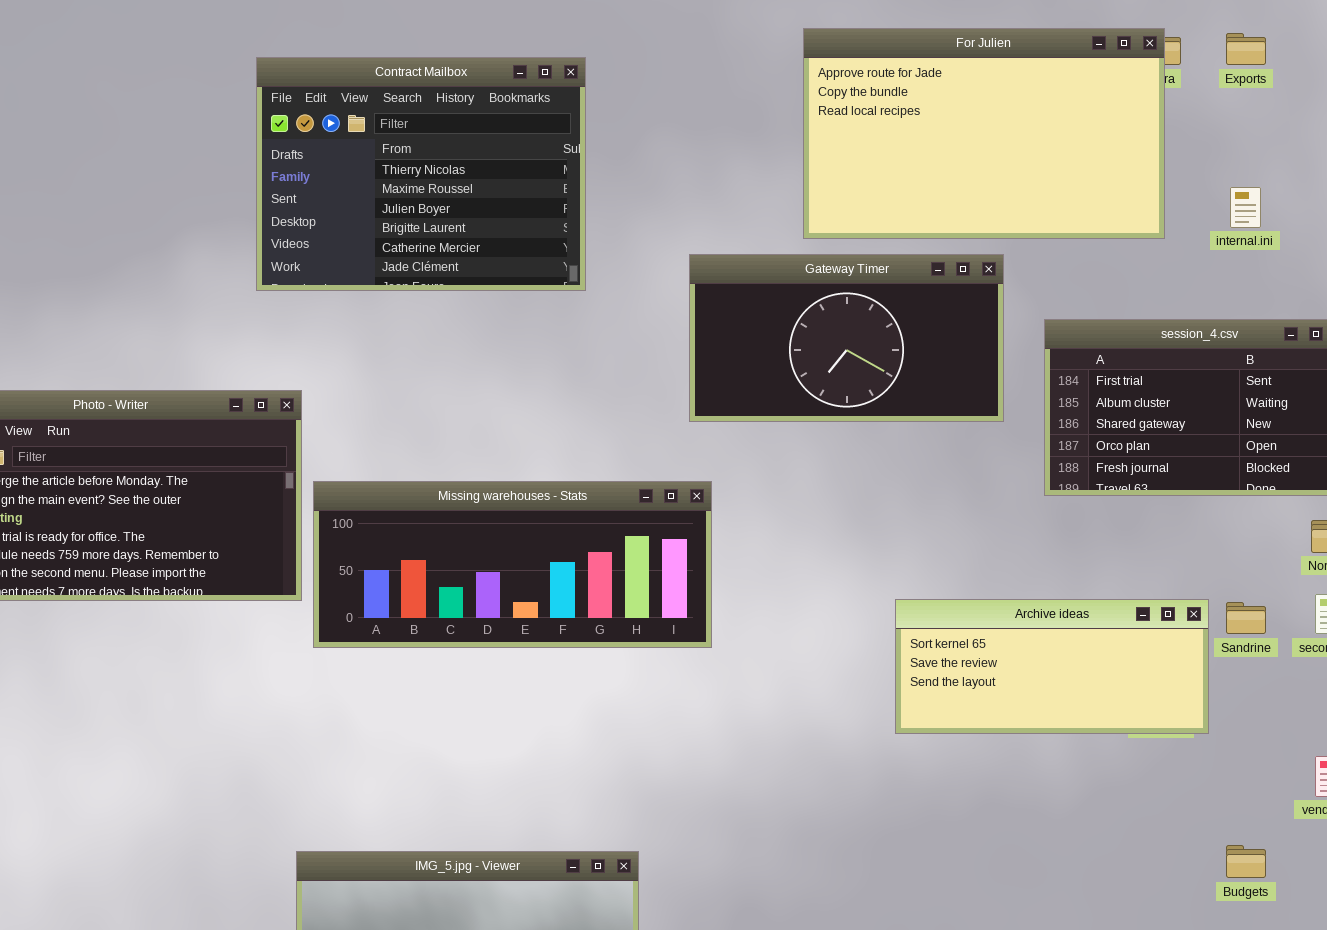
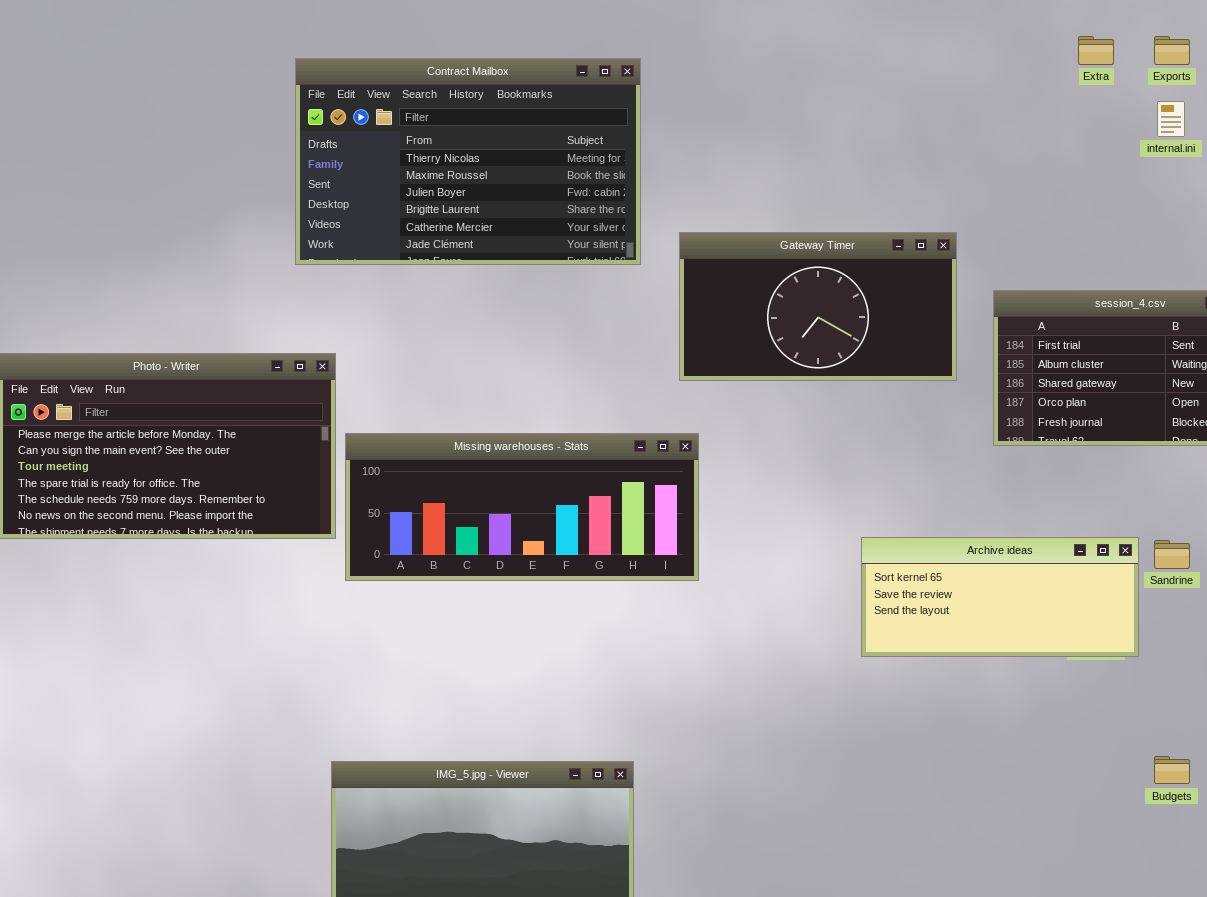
For Julien: [803,28,1165,239] -> none, closed
Contract Mailbox: [256,57,586,291] -> [295,58,641,265], resized
internal.ini: [1230,187,1261,228] -> [1157,101,1185,137], moved

